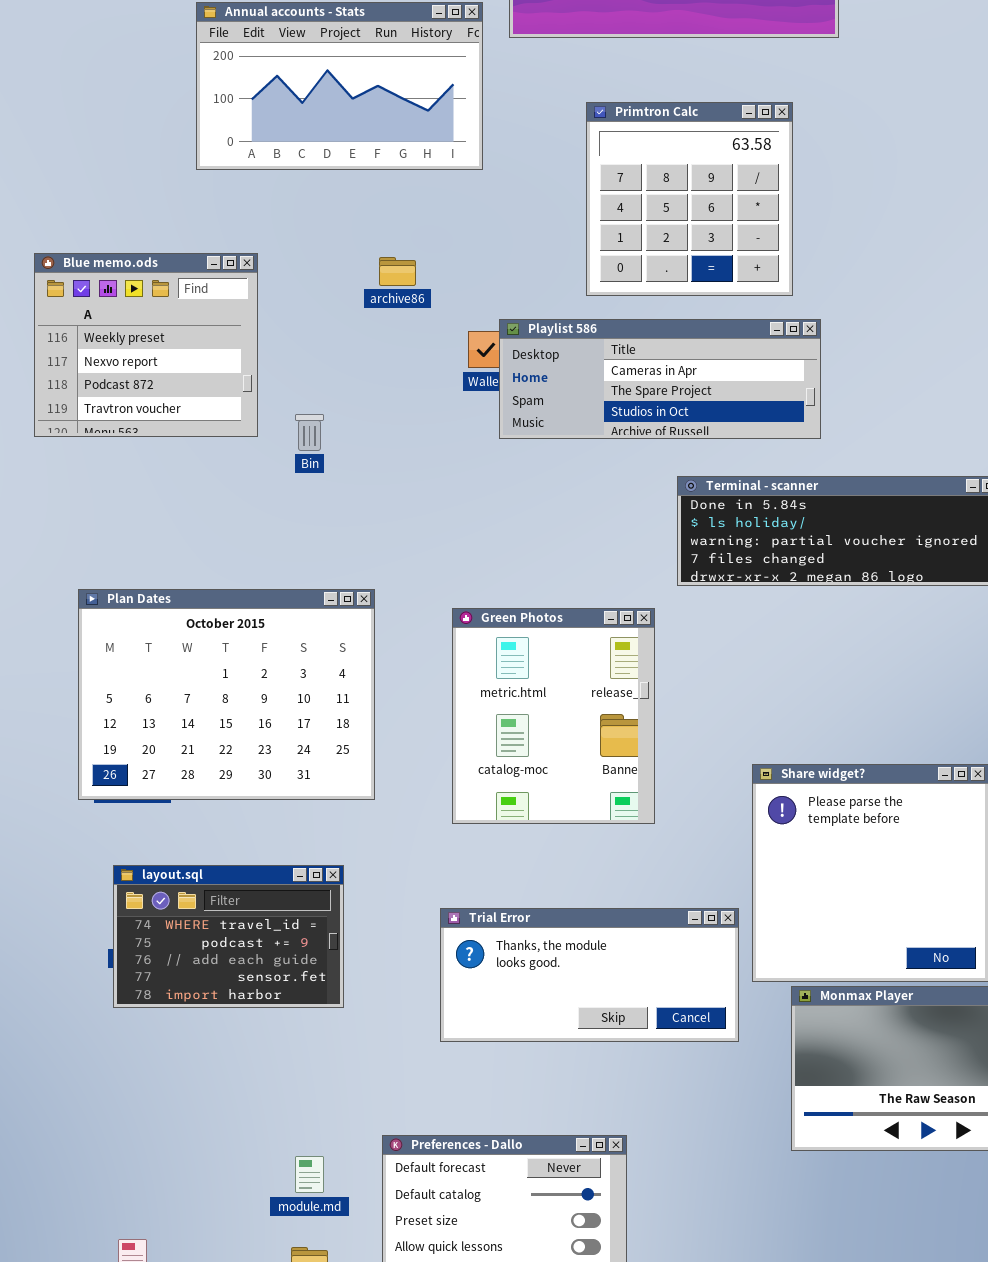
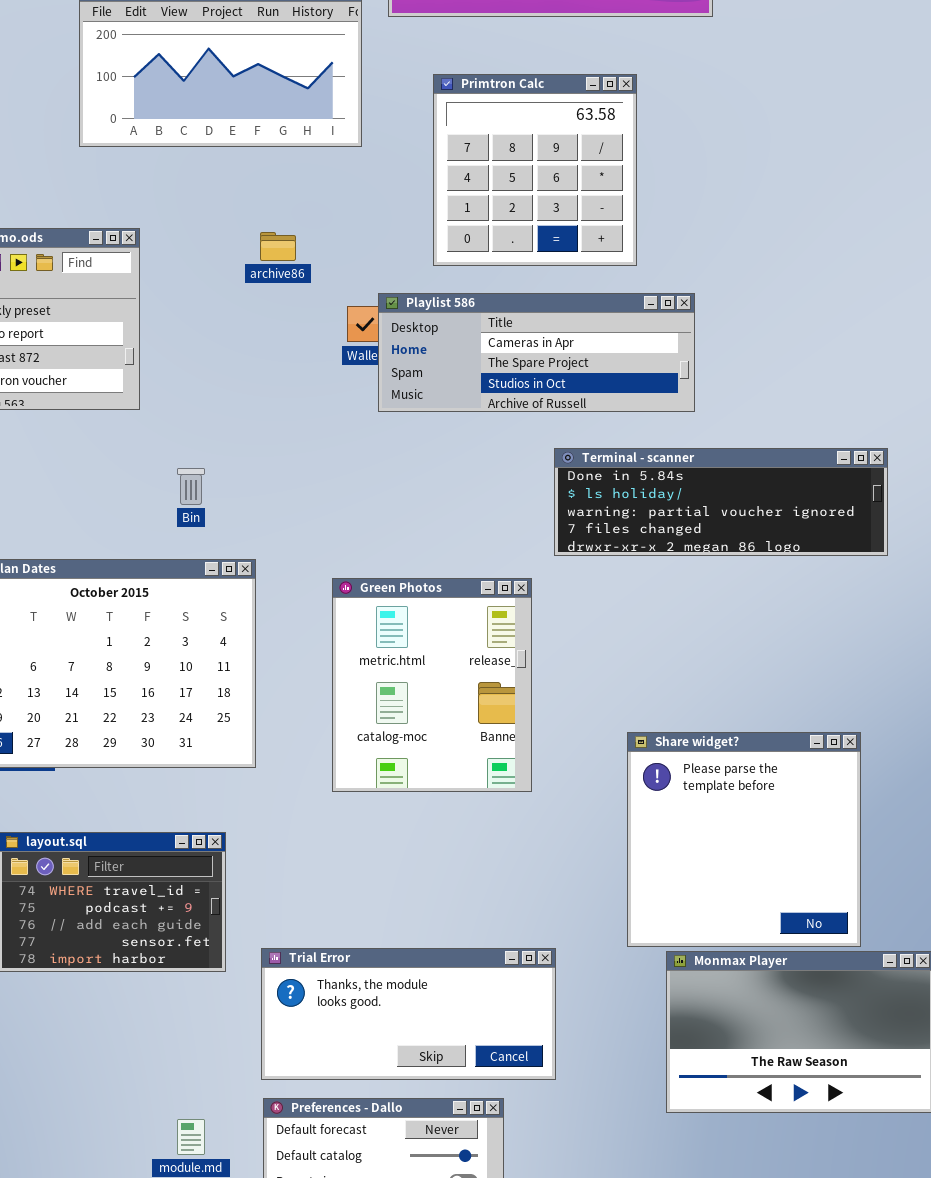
Primtron Calc: [586,102,793,296] -> [433,74,637,266], moved
Bin: [295,414,324,451] -> [177,468,205,505], moved
Trial Error: [440,908,739,1042] -> [261,948,556,1080], moved

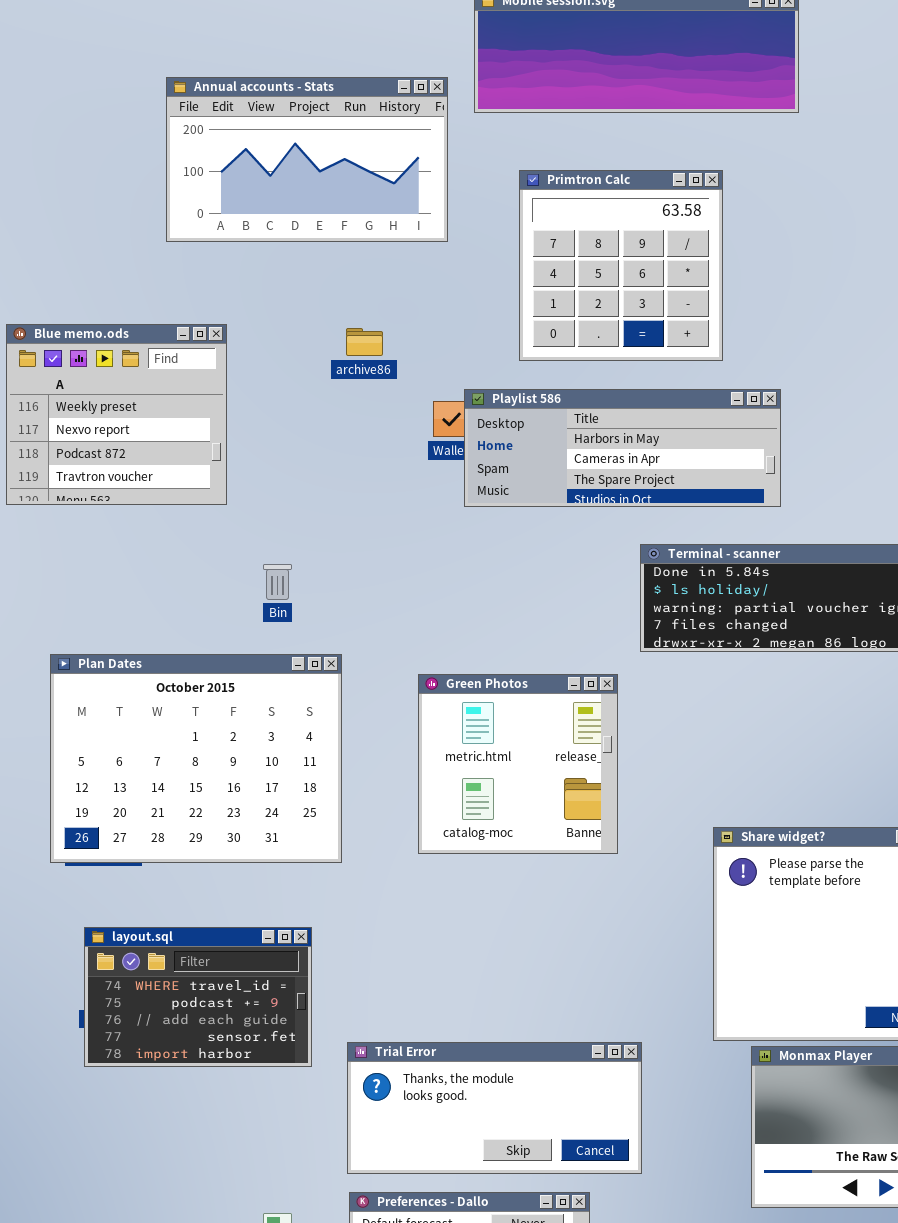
Playlist 586: [378,293,695,412] -> [464,389,781,507], scrolled up 1 row
Green Photos: [332,578,532,792] -> [418,674,618,854], resized

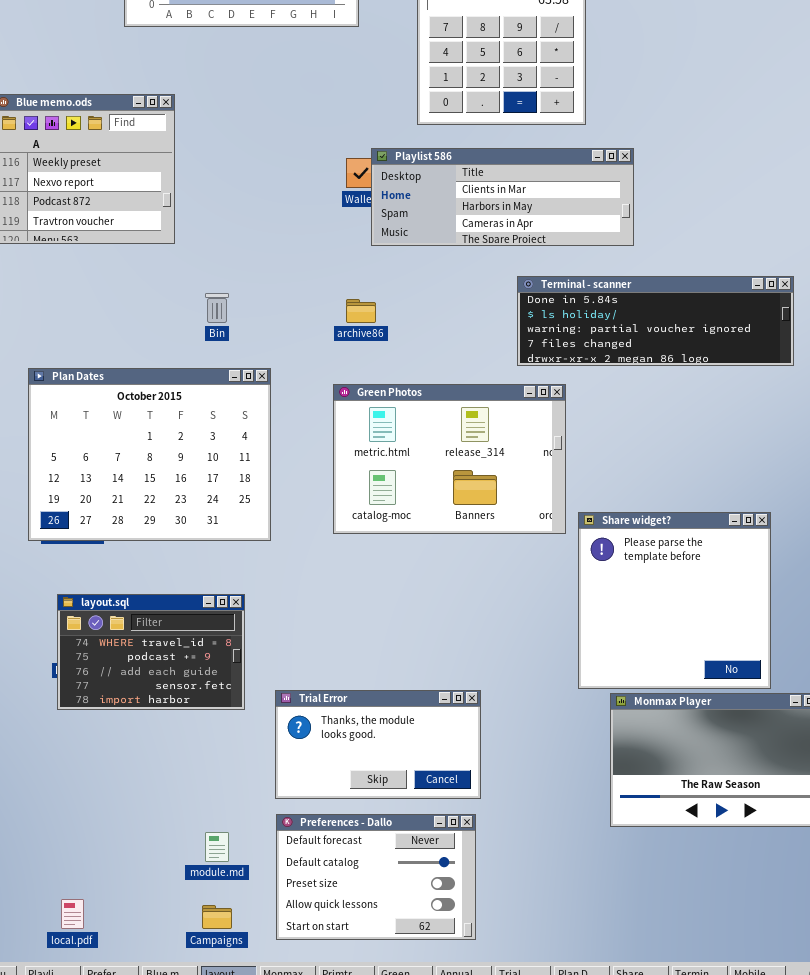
archive86: [346,328,383,356] -> [346,299,376,323], moved
Playlist 586: [464,389,781,507] -> [371,148,634,246], scrolled up 1 row
Green Photos: [418,674,618,854] -> [333,384,566,534], resized
Trial Error: [347,1042,642,1174] -> [275,690,481,799], resized

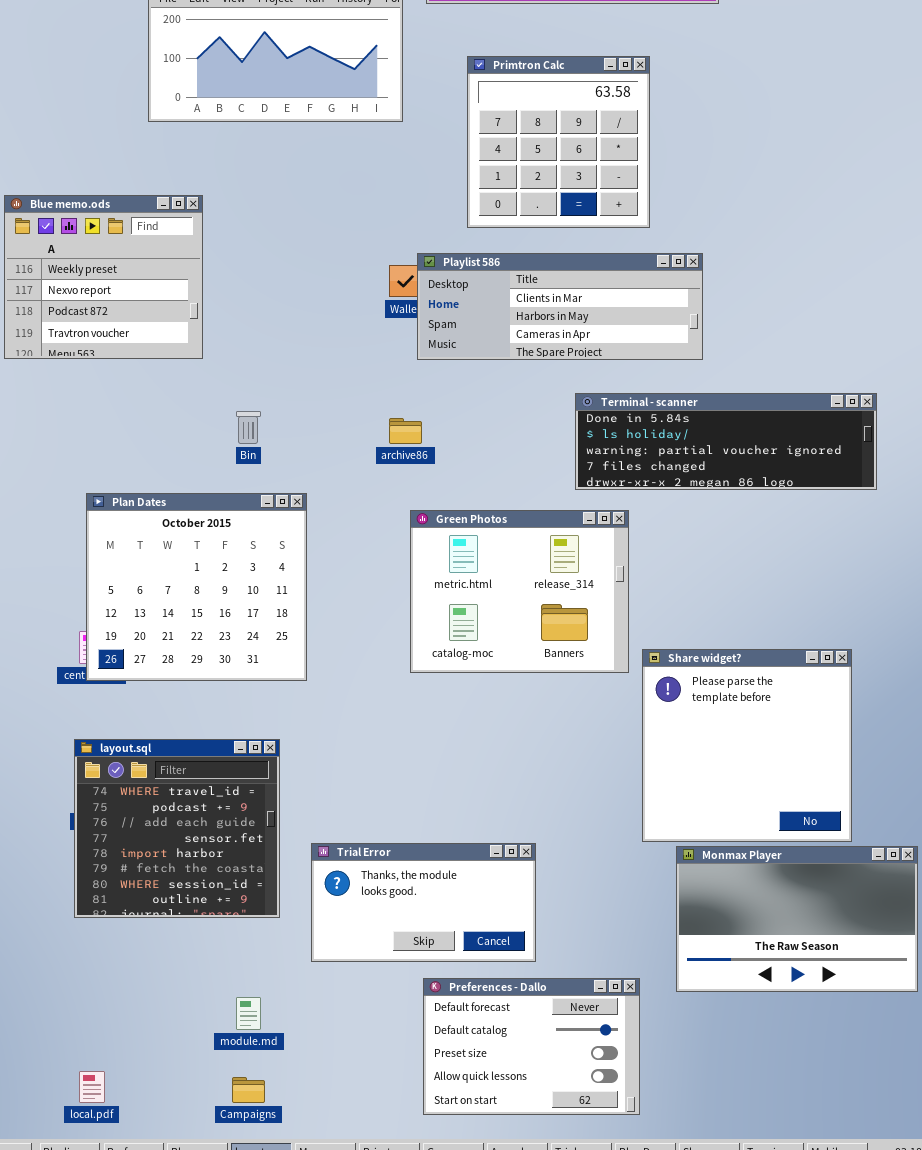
Plan Dates: [28,368,271,541] -> [86,493,307,681], resized
Green Photos: [333,384,566,534] -> [410,510,629,673], resized
layout.sql: [57,594,245,710] -> [74,739,280,918], resized
Preferences - Dallo: [276,814,476,940] -> [423,978,640,1115], moved

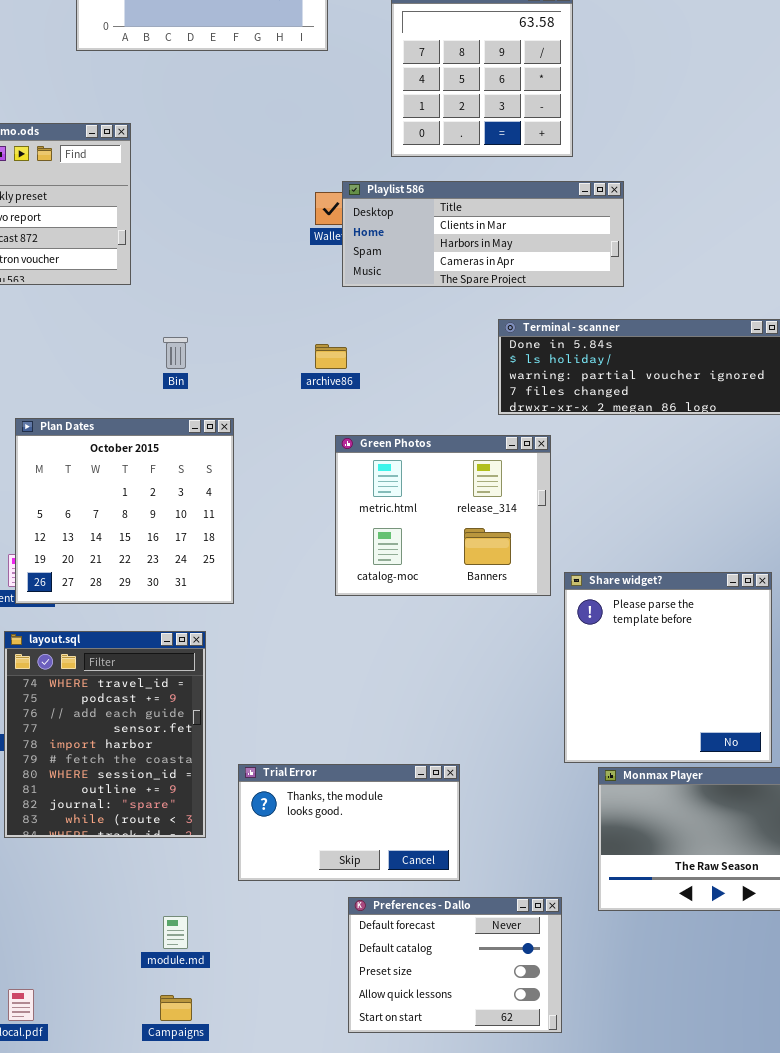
layout.sql: [74,739,280,918] -> [4,631,206,838], resized

